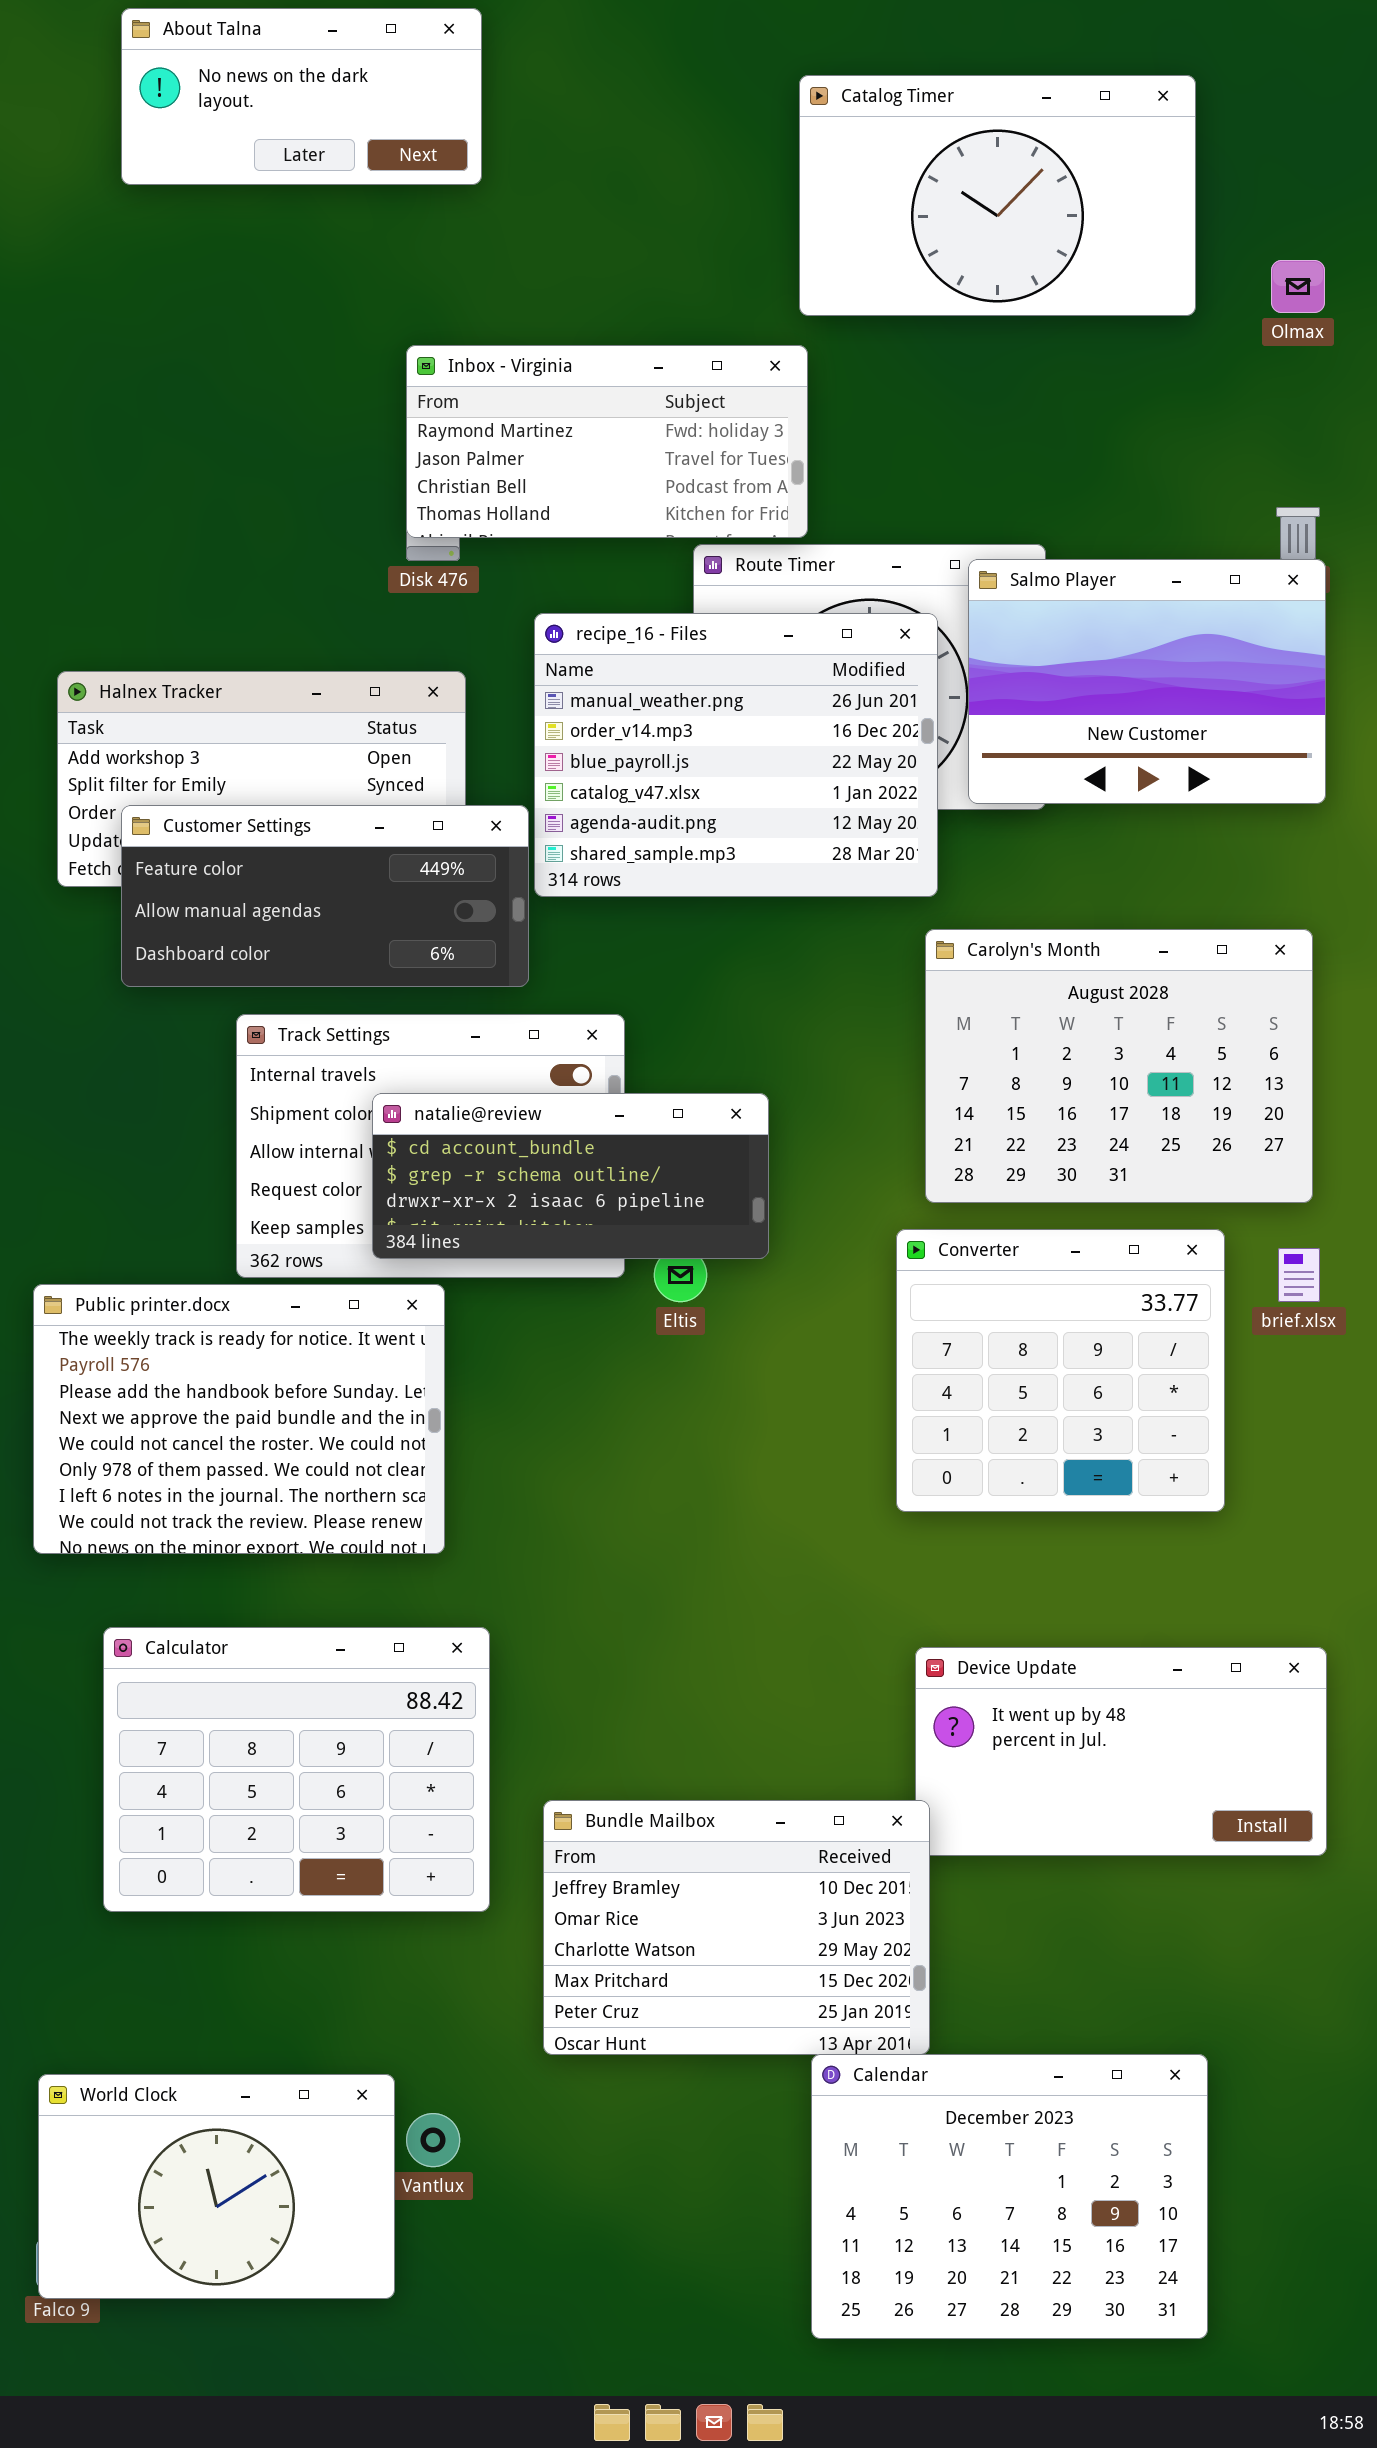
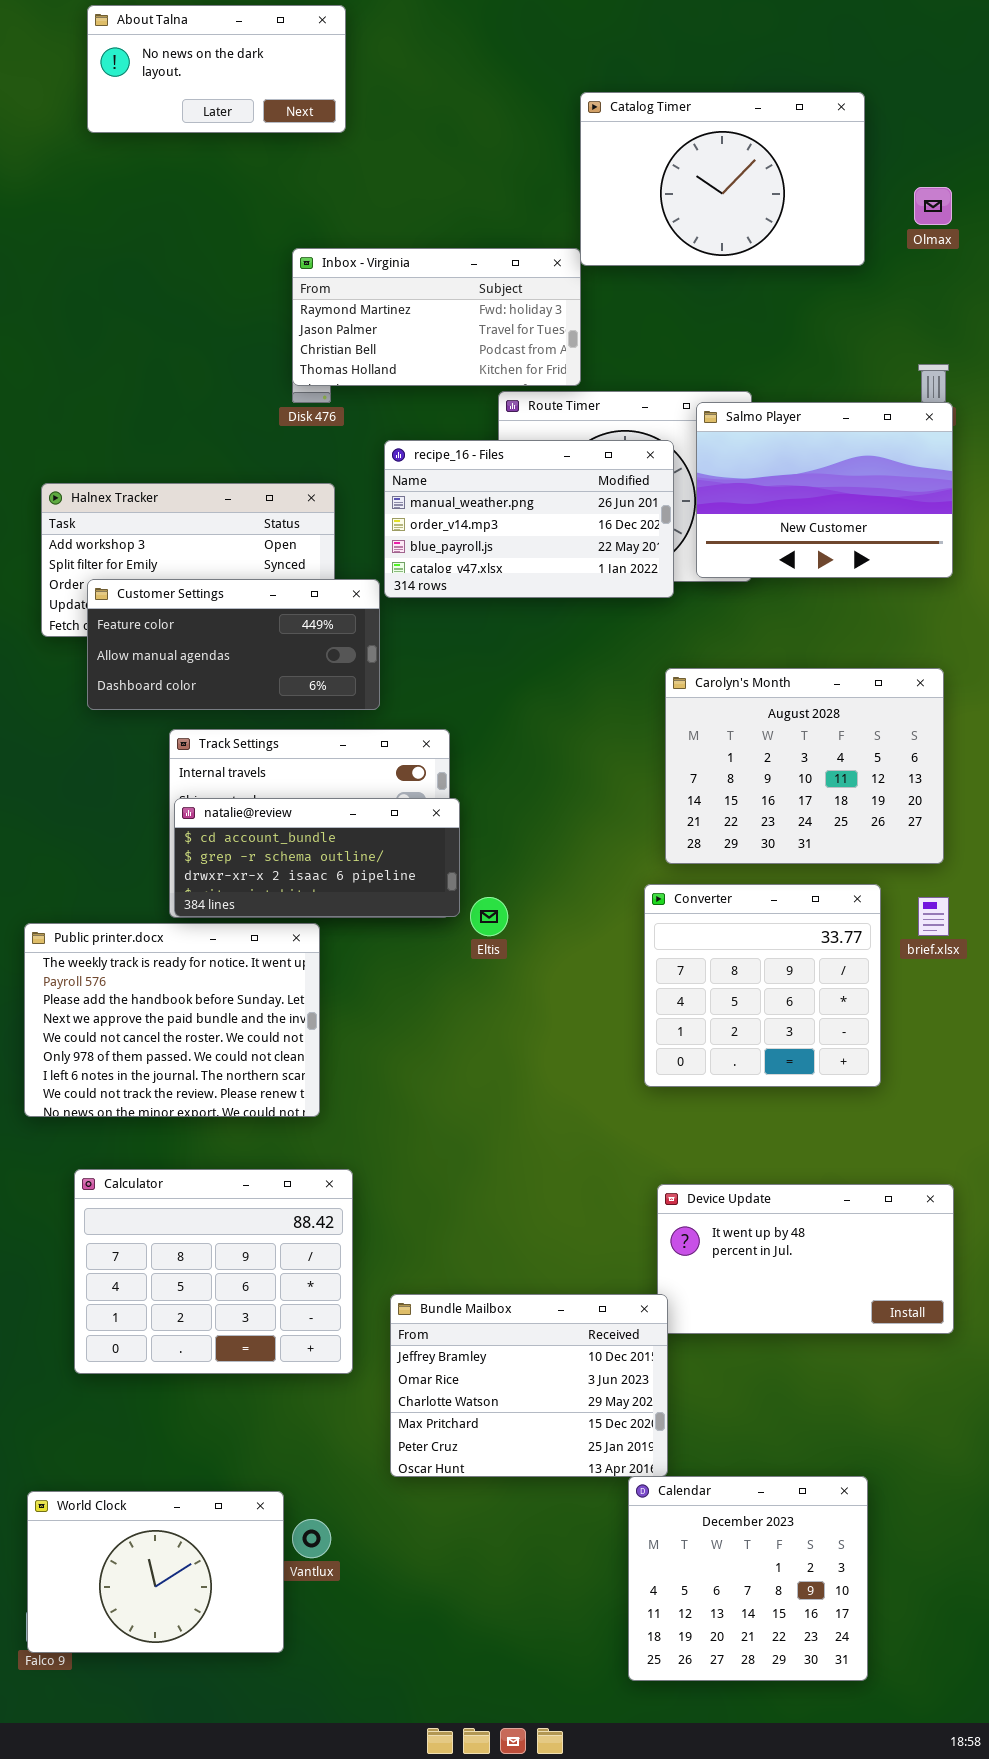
Catalog Timer: [799,75,1196,316] -> [580,92,865,266], moved
recipe_16 - Files: [534,613,938,897] -> [384,440,674,598], resized
natalie@review: [372,1093,769,1259] -> [174,798,460,917], moved
Calendar: [811,2054,1208,2339] -> [628,1476,868,1681], resized

